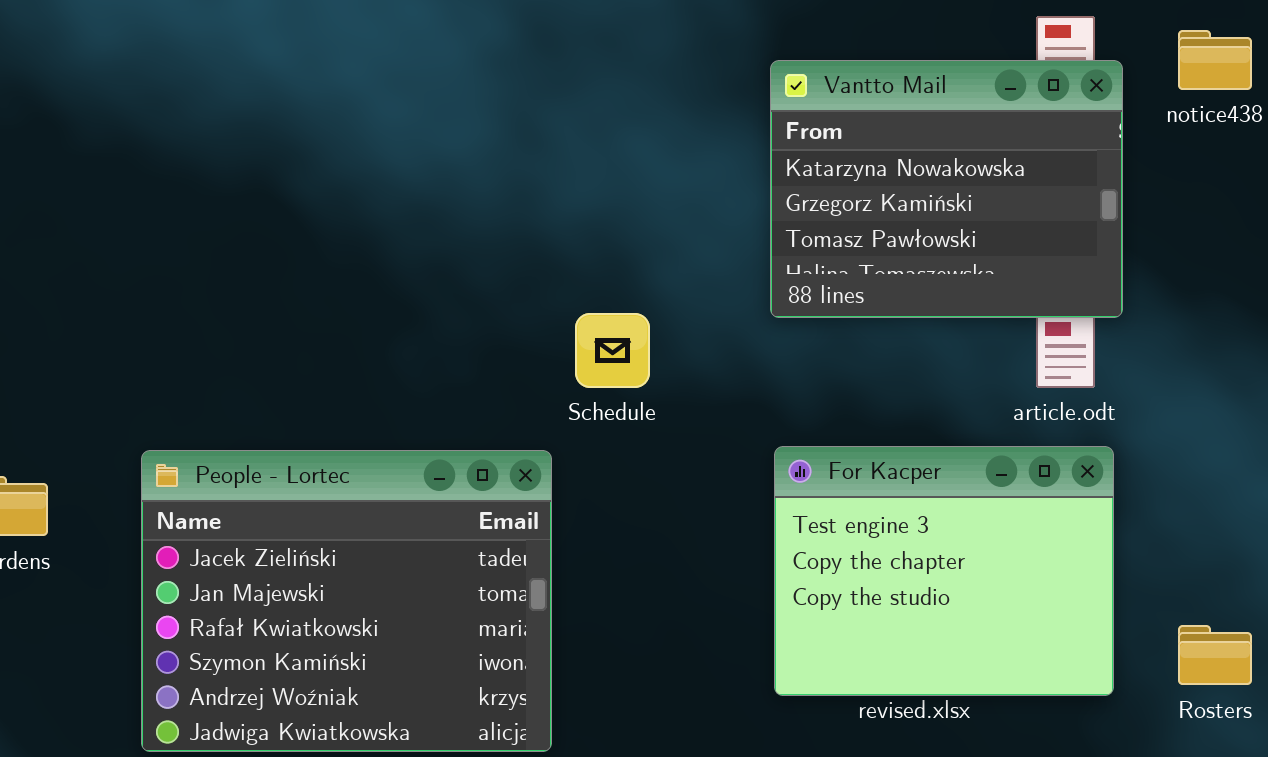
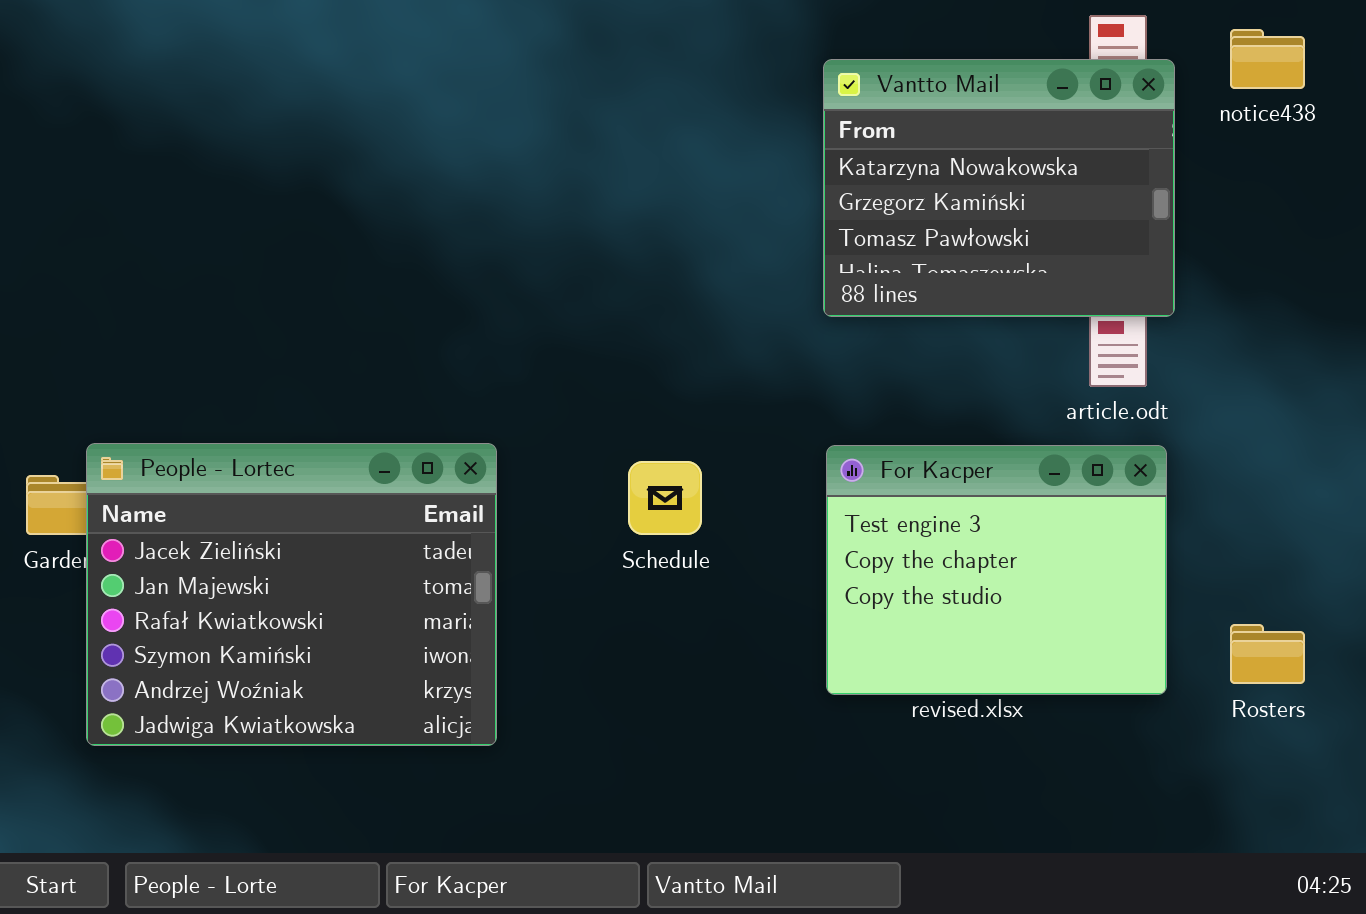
Schedule: [575,313,650,388] -> [628,461,702,535], moved
People - Lortec: [141,450,552,752] -> [86,443,497,746], moved

